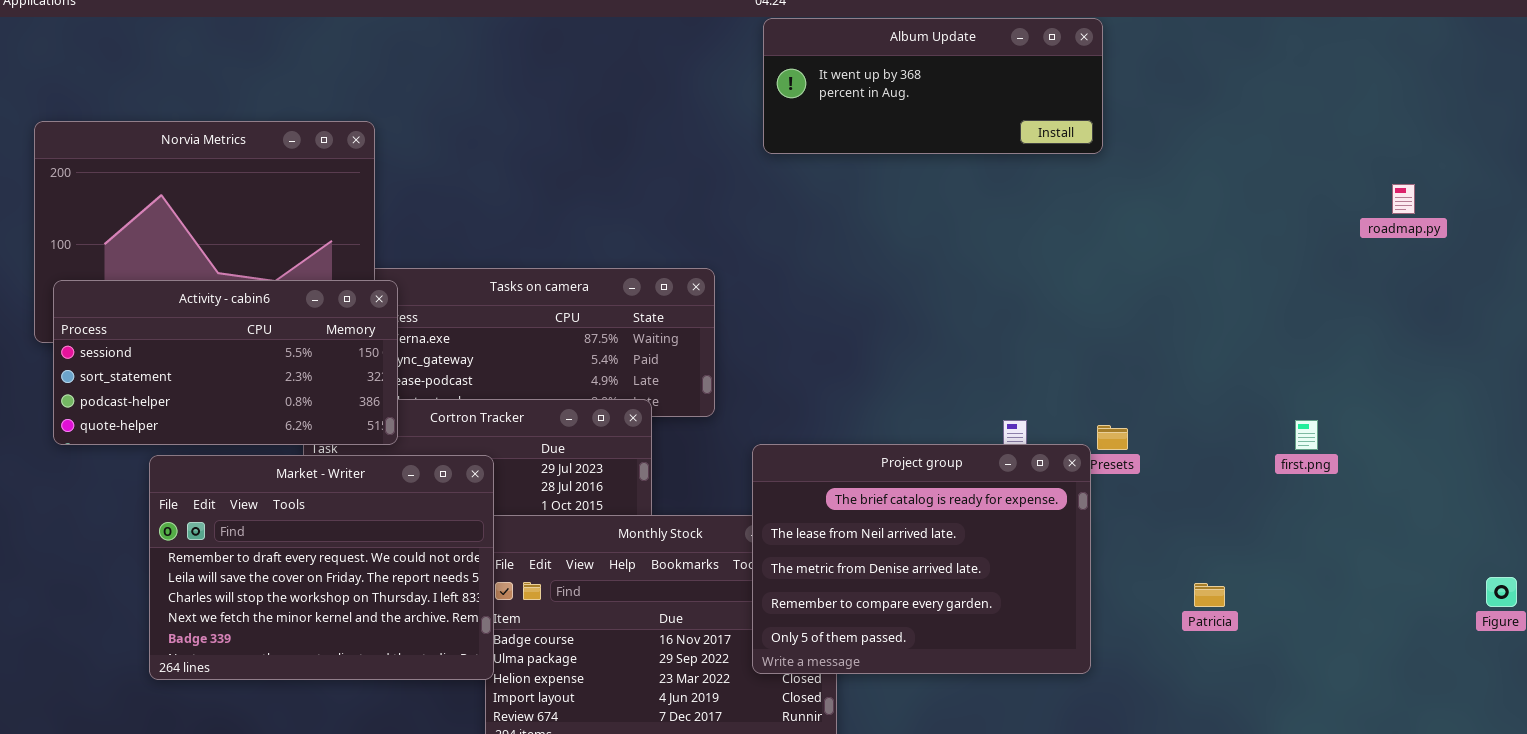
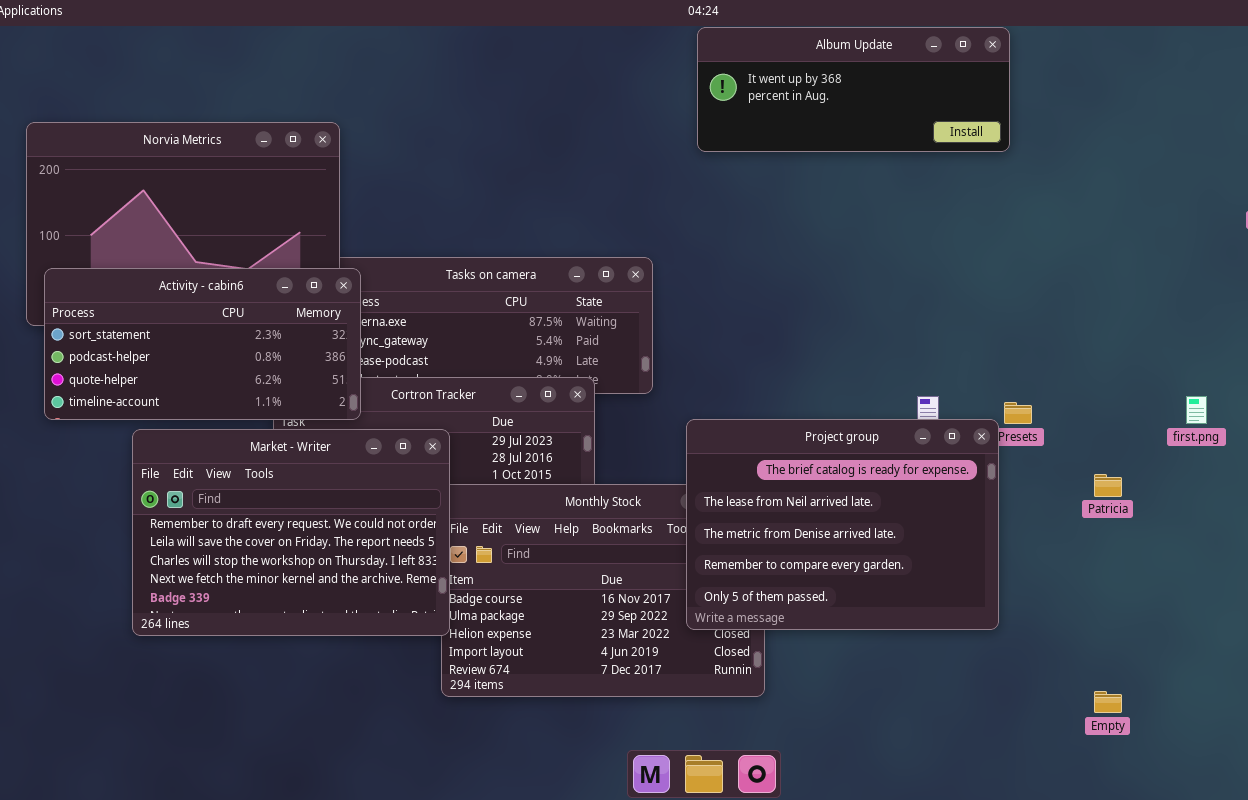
Activity - cabin6: [53,280,398,445] -> [44,268,361,420], scrolled down 1 row
Patricia: [1194,583,1225,607] -> [1094,474,1122,497], moved

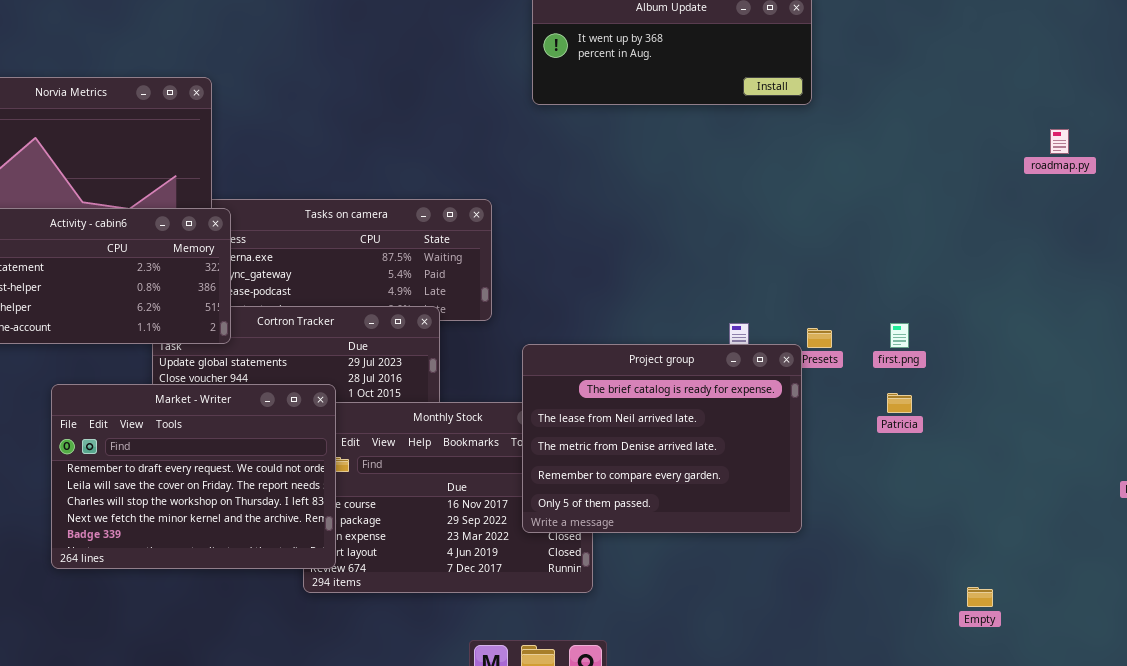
first.png: [1186,396,1207,424] -> [890,323,909,348], moved
Market - Writer: [132,429,450,636] -> [51,384,336,569], moved
Empty: [1094,691,1122,713] -> [967,587,993,607], moved

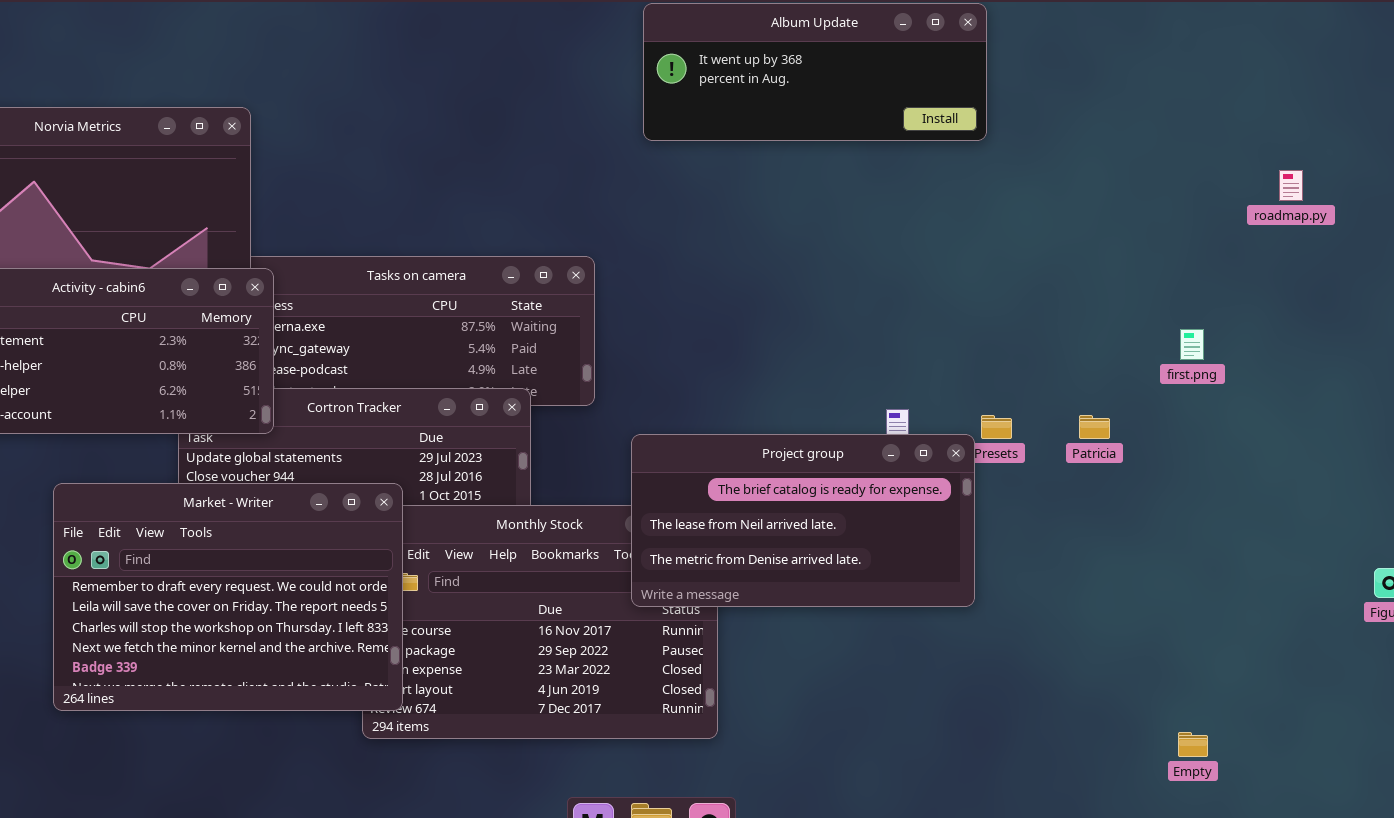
first.png: [890,323,909,348] -> [1180,329,1204,360], moved
Project group: [522,344,802,533] -> [631,434,975,607], resized
Patricia: [887,393,912,413] -> [1079,415,1110,439], moved

